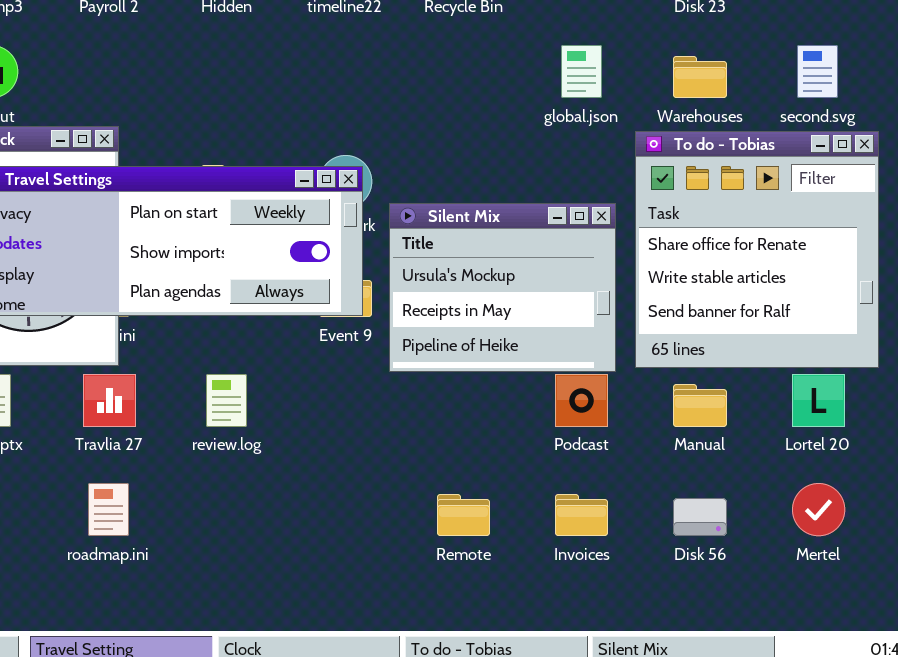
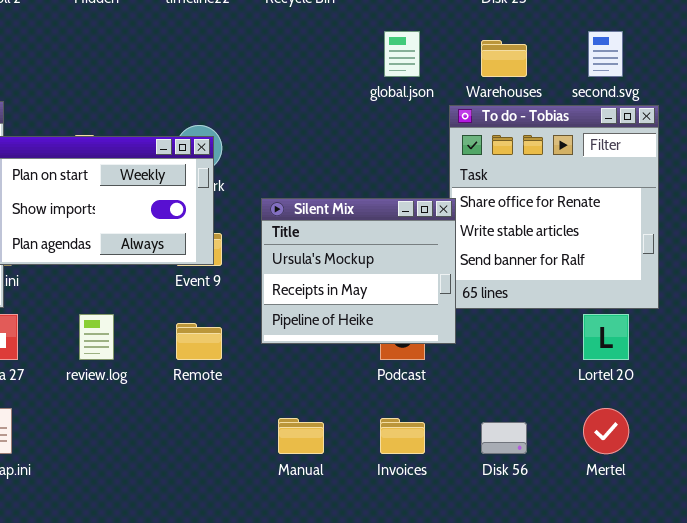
Silent Mix: [389,203,616,372] -> [261,198,456,344], moved
Manual: [673,384,727,427] -> [278,418,324,454], moved
Remote: [437,494,490,536] -> [176,323,222,360], moved

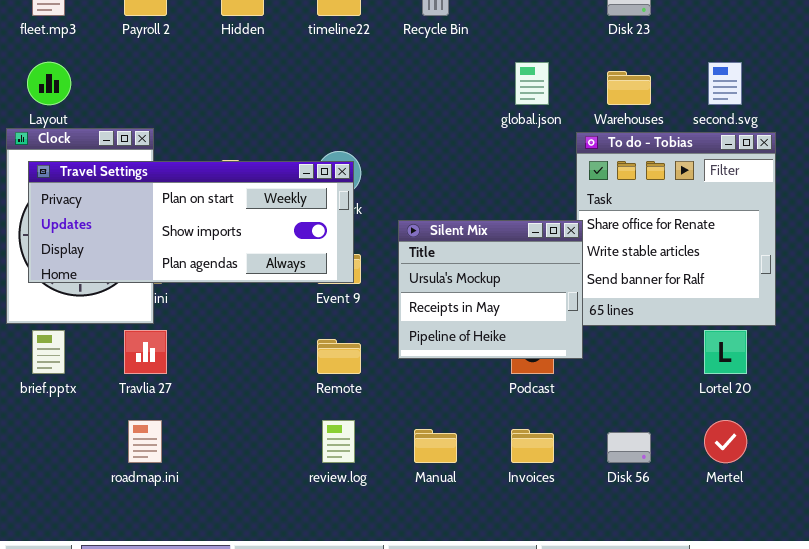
review.log: [79,314,114,360] -> [322,420,355,463], moved

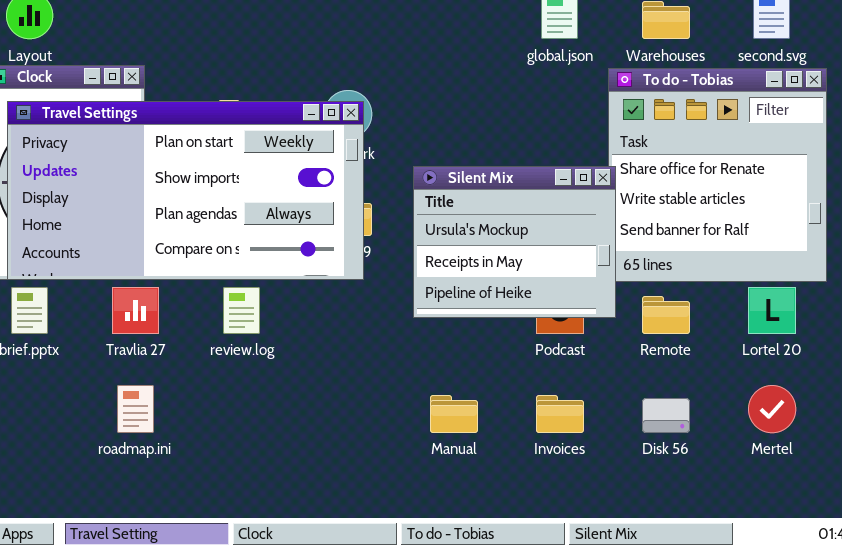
Travel Settings: [28,161,354,283] -> [7,101,364,280], resized
Remote: [317,339,361,374] -> [642,296,690,334], moved
review.log: [322,420,355,463] -> [223,287,260,334], moved

